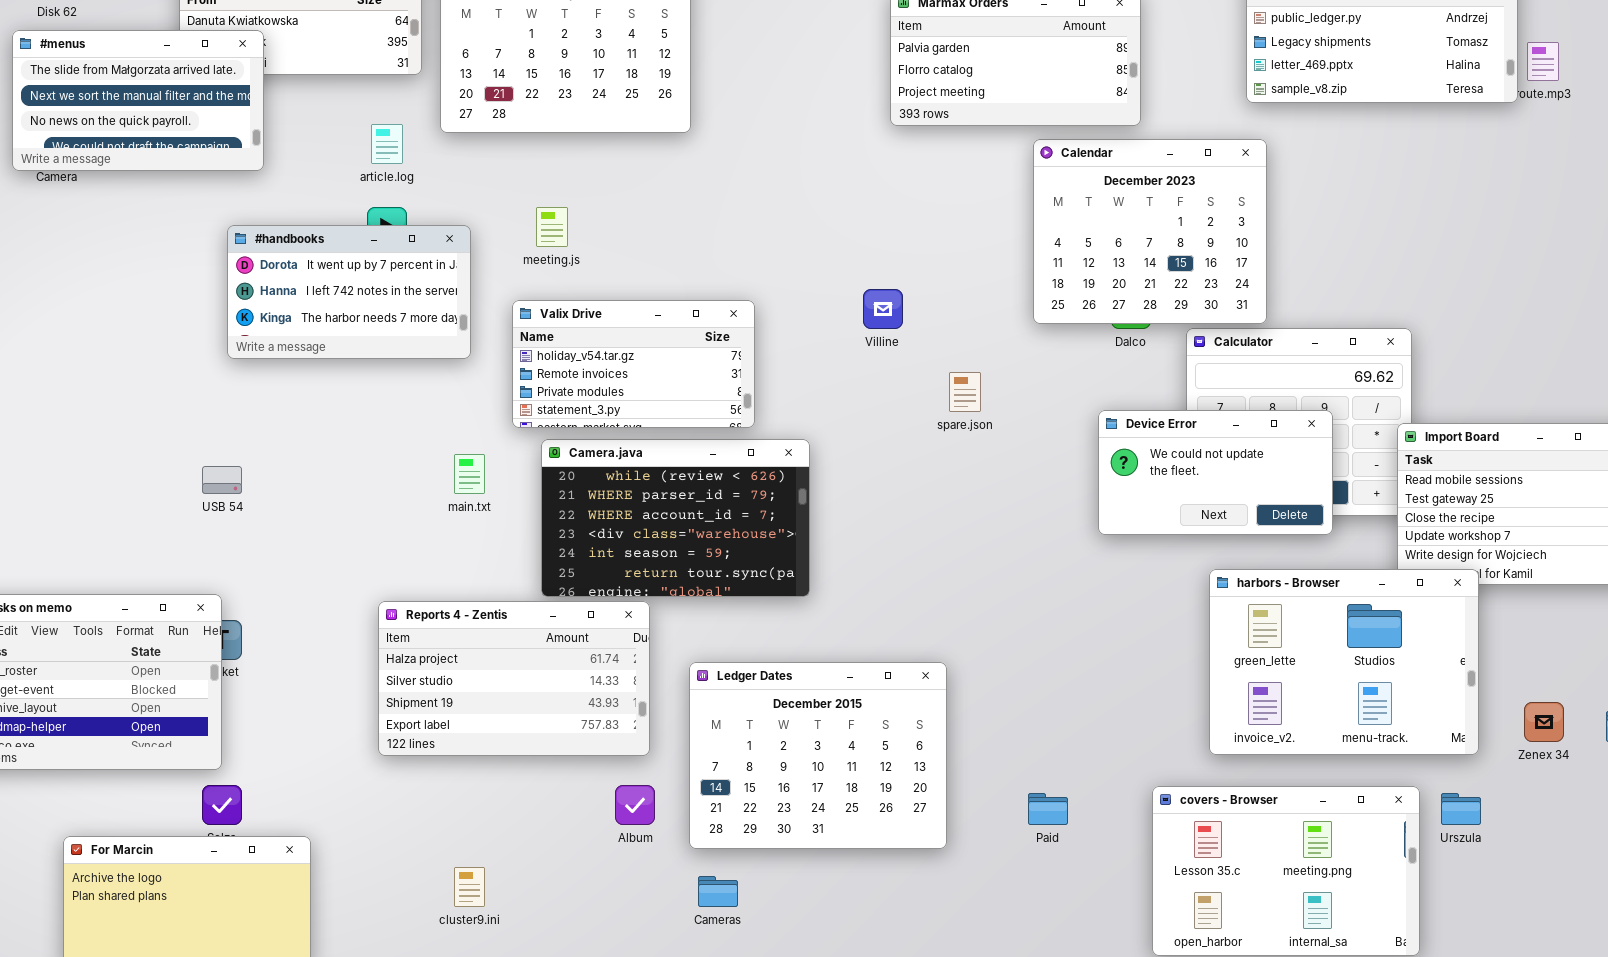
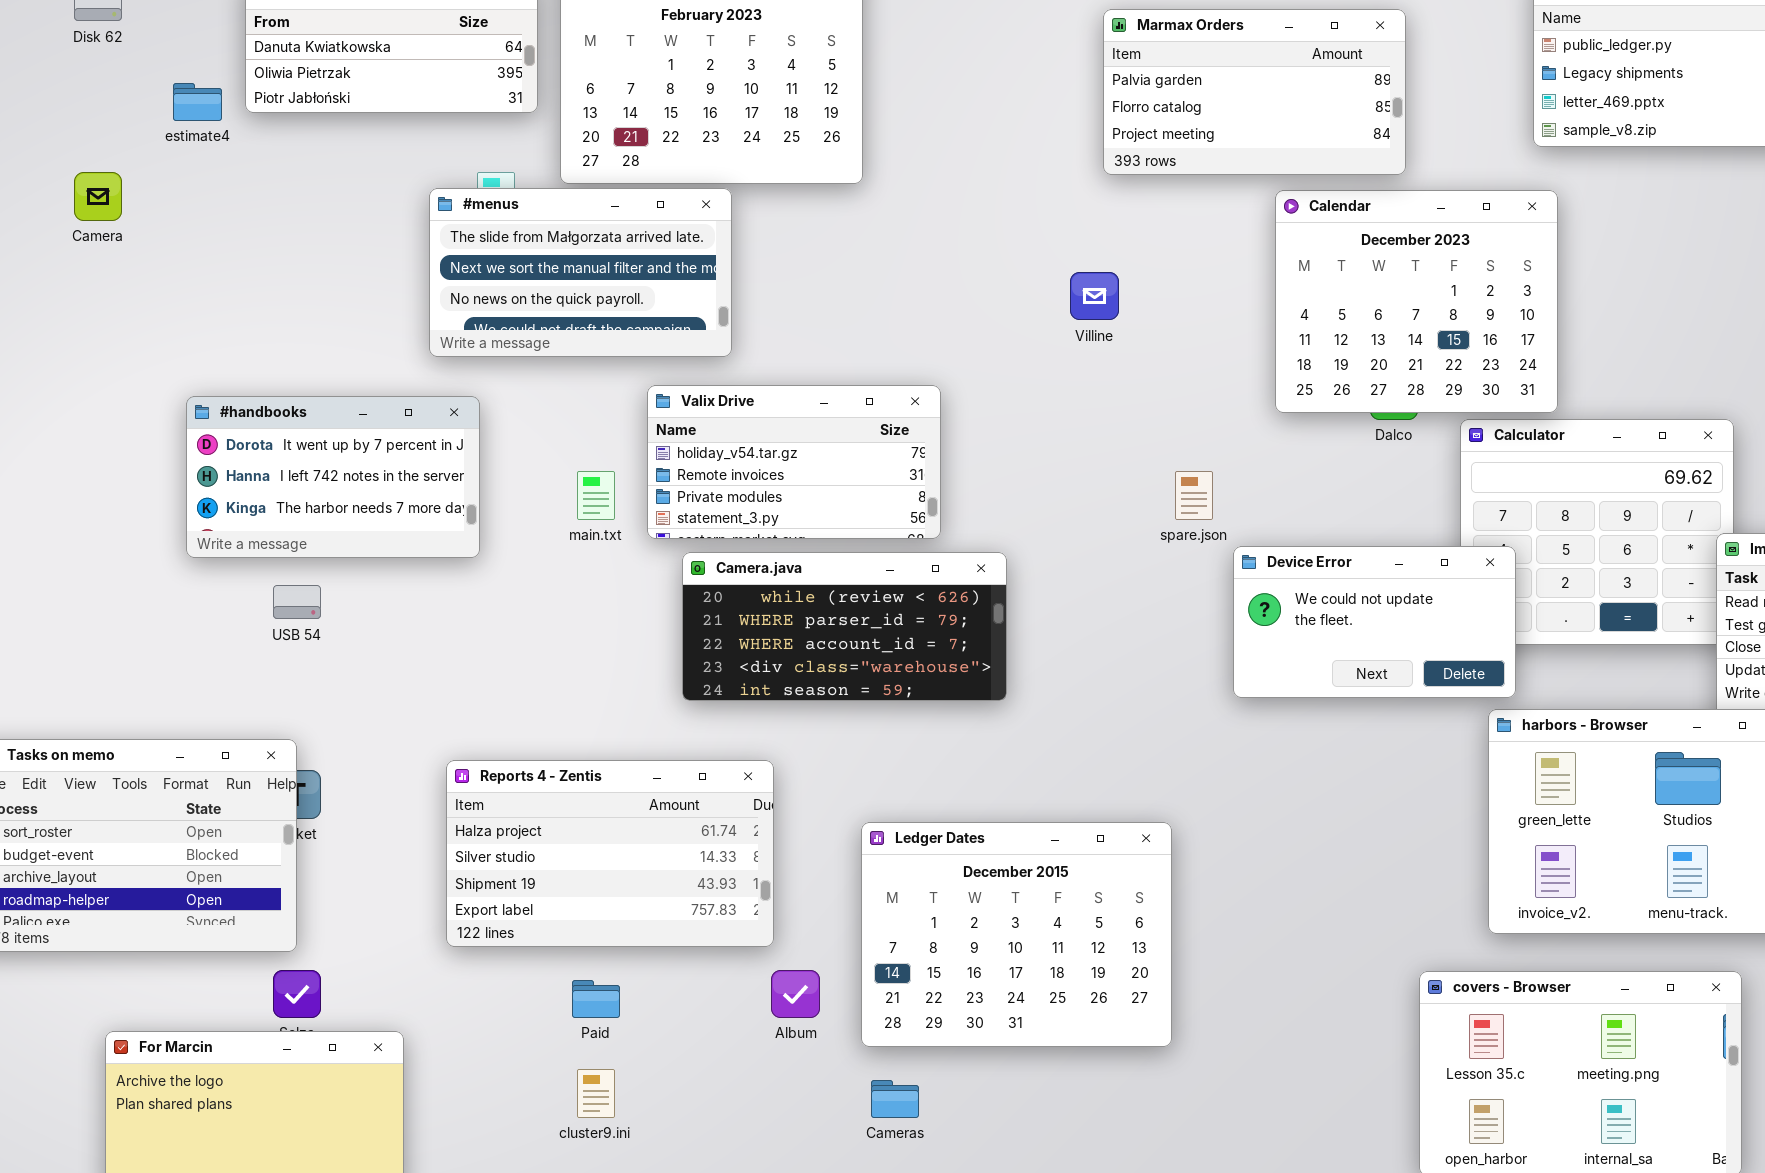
#menus: [12,30,264,171] -> [429,188,732,357], moved
#handbooks: [227,225,471,359] -> [186,396,480,558], moved
Villine: [863,289,903,329] -> [1070,272,1119,320], moved
Device Error: [1098,410,1333,535] -> [1233,546,1516,698], moved
Camera.java: [541,439,810,597] -> [682,552,1007,701], resized
main.txt: [454,454,485,494] -> [577,471,615,520], moved
Reports 4 - Zentis: [378,601,650,756] -> [446,760,774,947], moved
Paid: [1028,793,1068,825] -> [572,980,620,1018], moved

